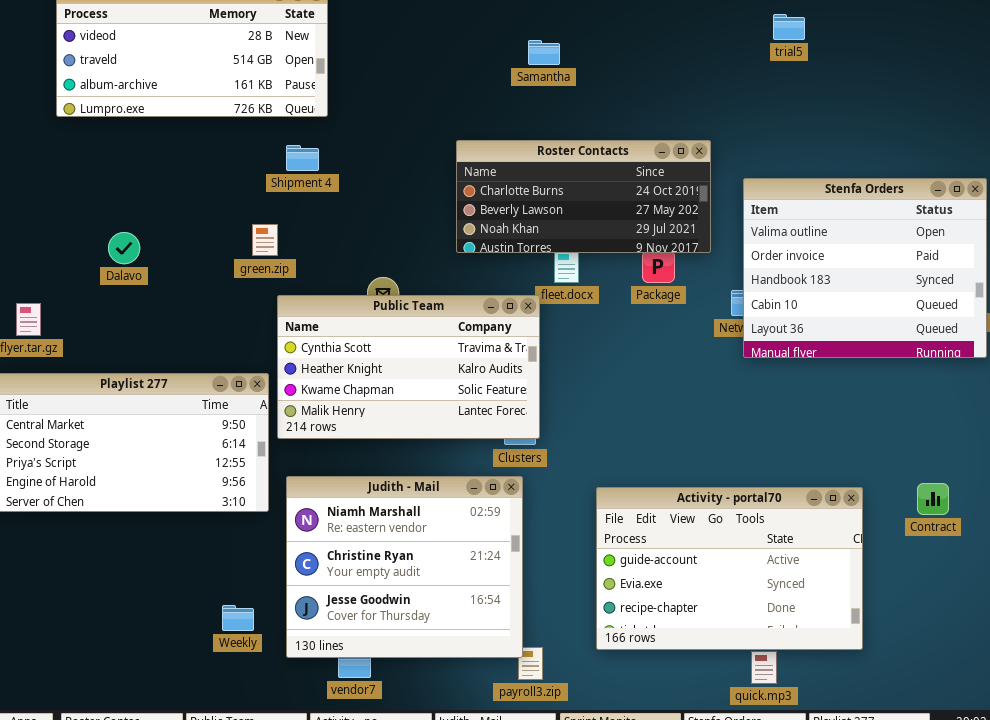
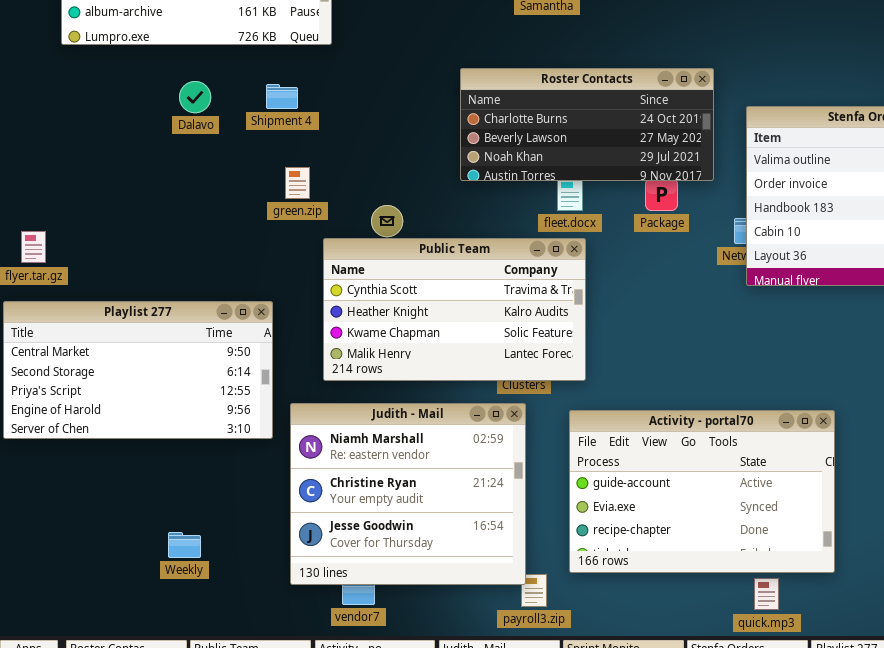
Shipment 4: [286,145,319,171] -> [266,84,298,109], moved
green.zip: [252,224,278,256] -> [285,167,310,199], moved
Dalavo: [108,232,140,264] -> [179,81,211,113], moved
Public Team: [277,295,540,439] -> [323,238,586,381], moved
Activity - portal70: [596,487,863,650] -> [569,410,835,573], moved
Weekly: [222,605,254,631] -> [168,532,201,558], moved

